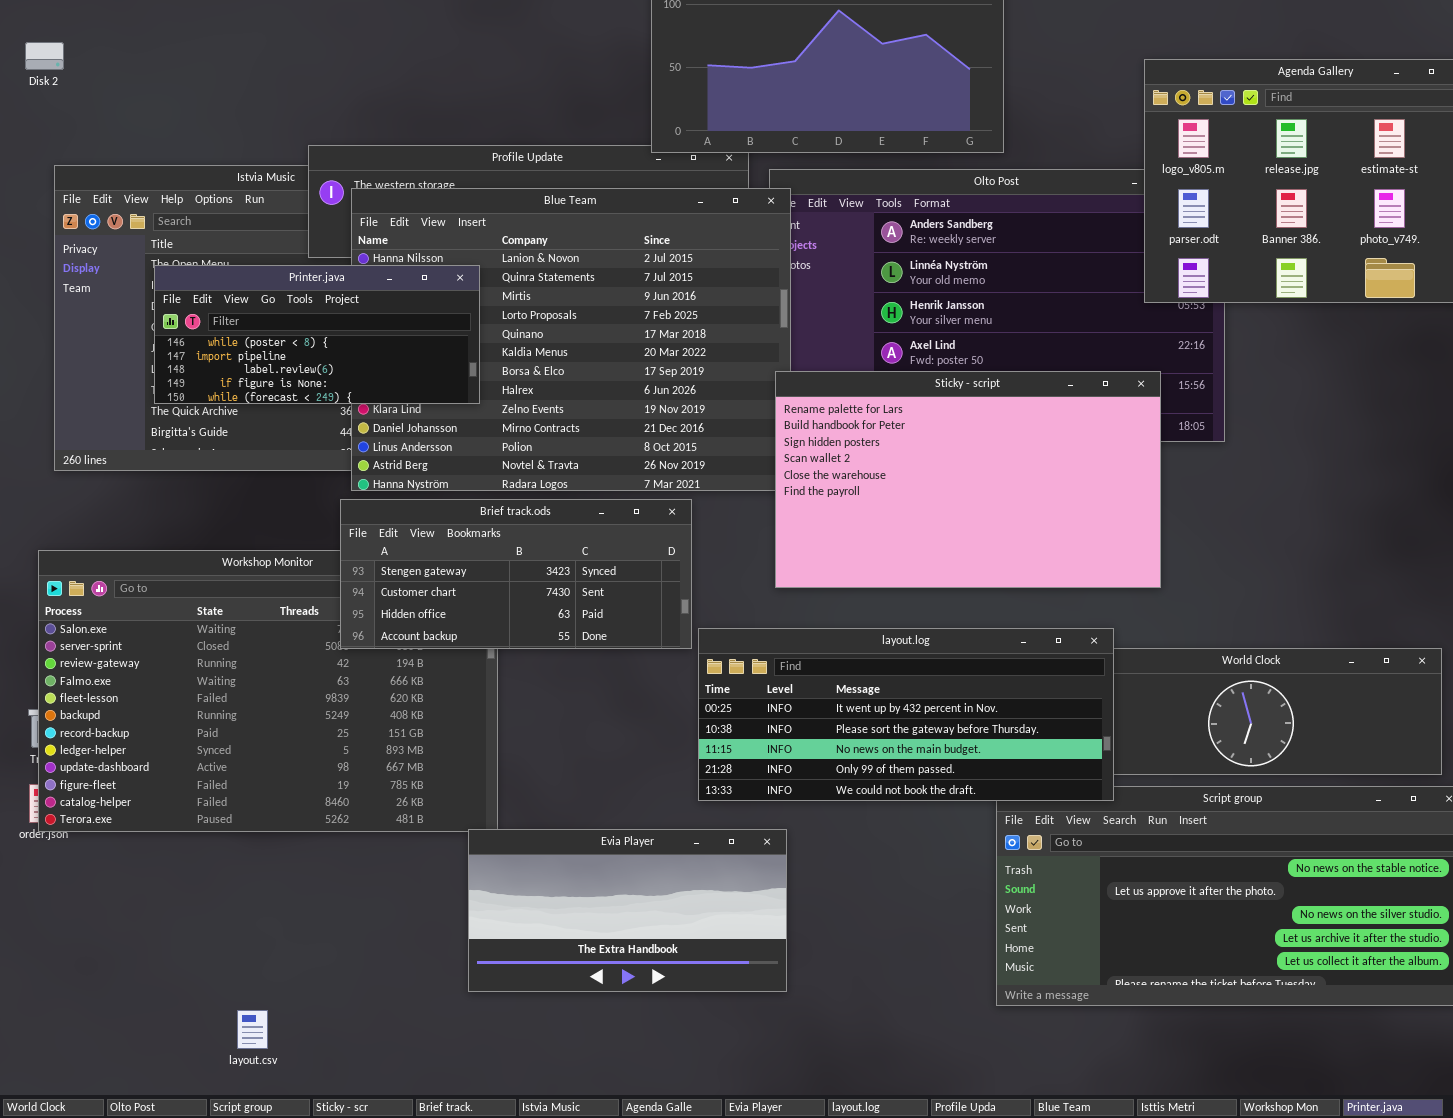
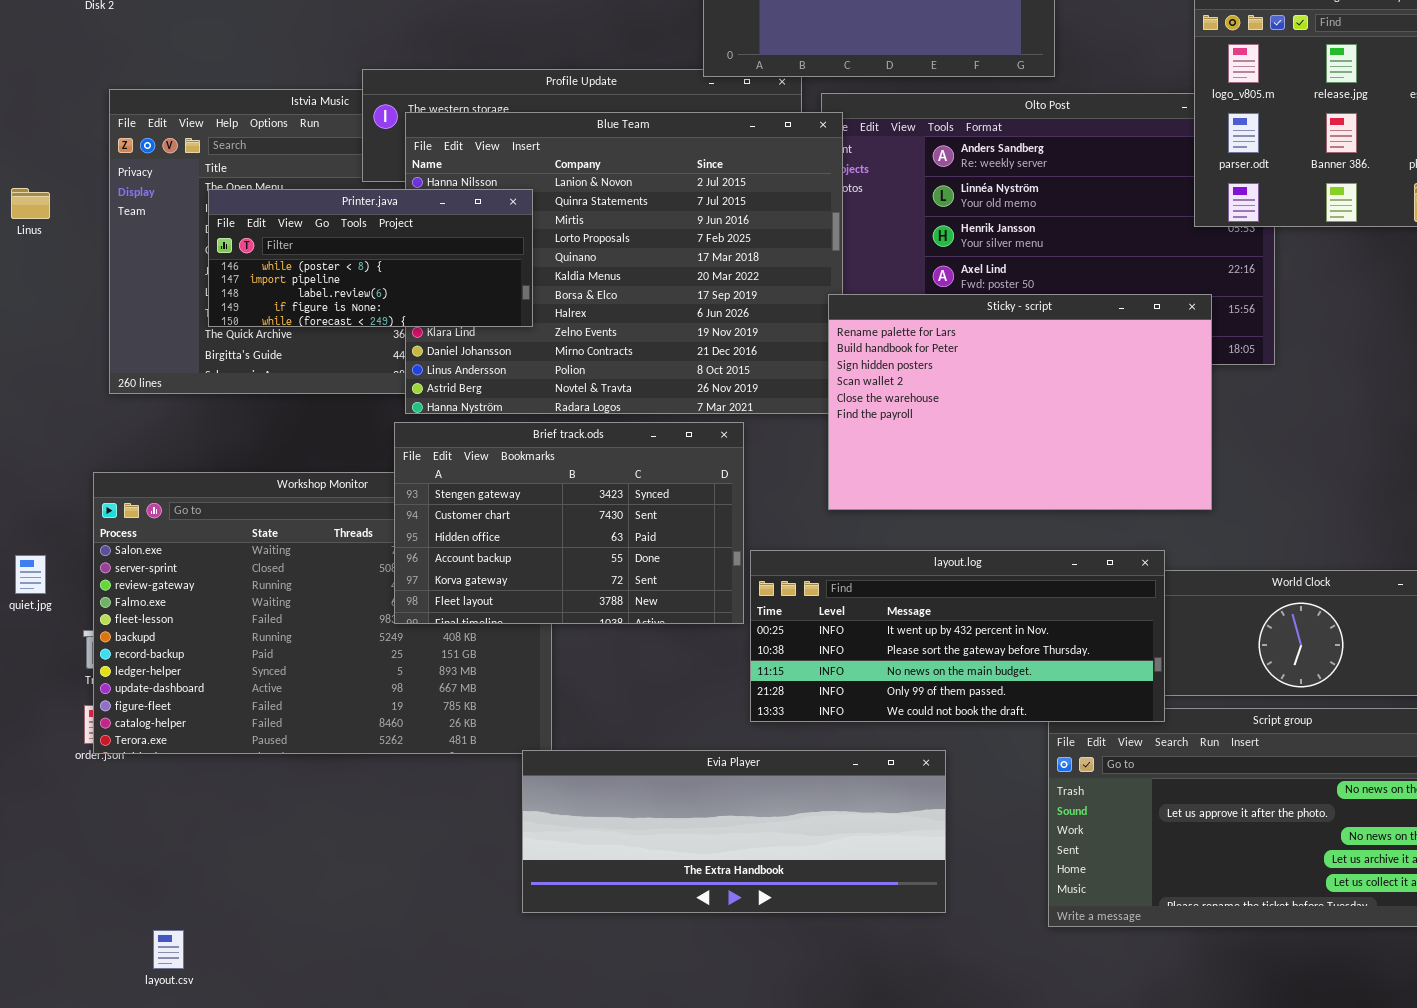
Brief track.ods: [340,499,692,649] -> [394,422,744,624], resized
Evia Player: [468,829,787,992] -> [522,750,946,913], resized
layout.csv: [237,1010,268,1049] -> [153,930,184,969], moved

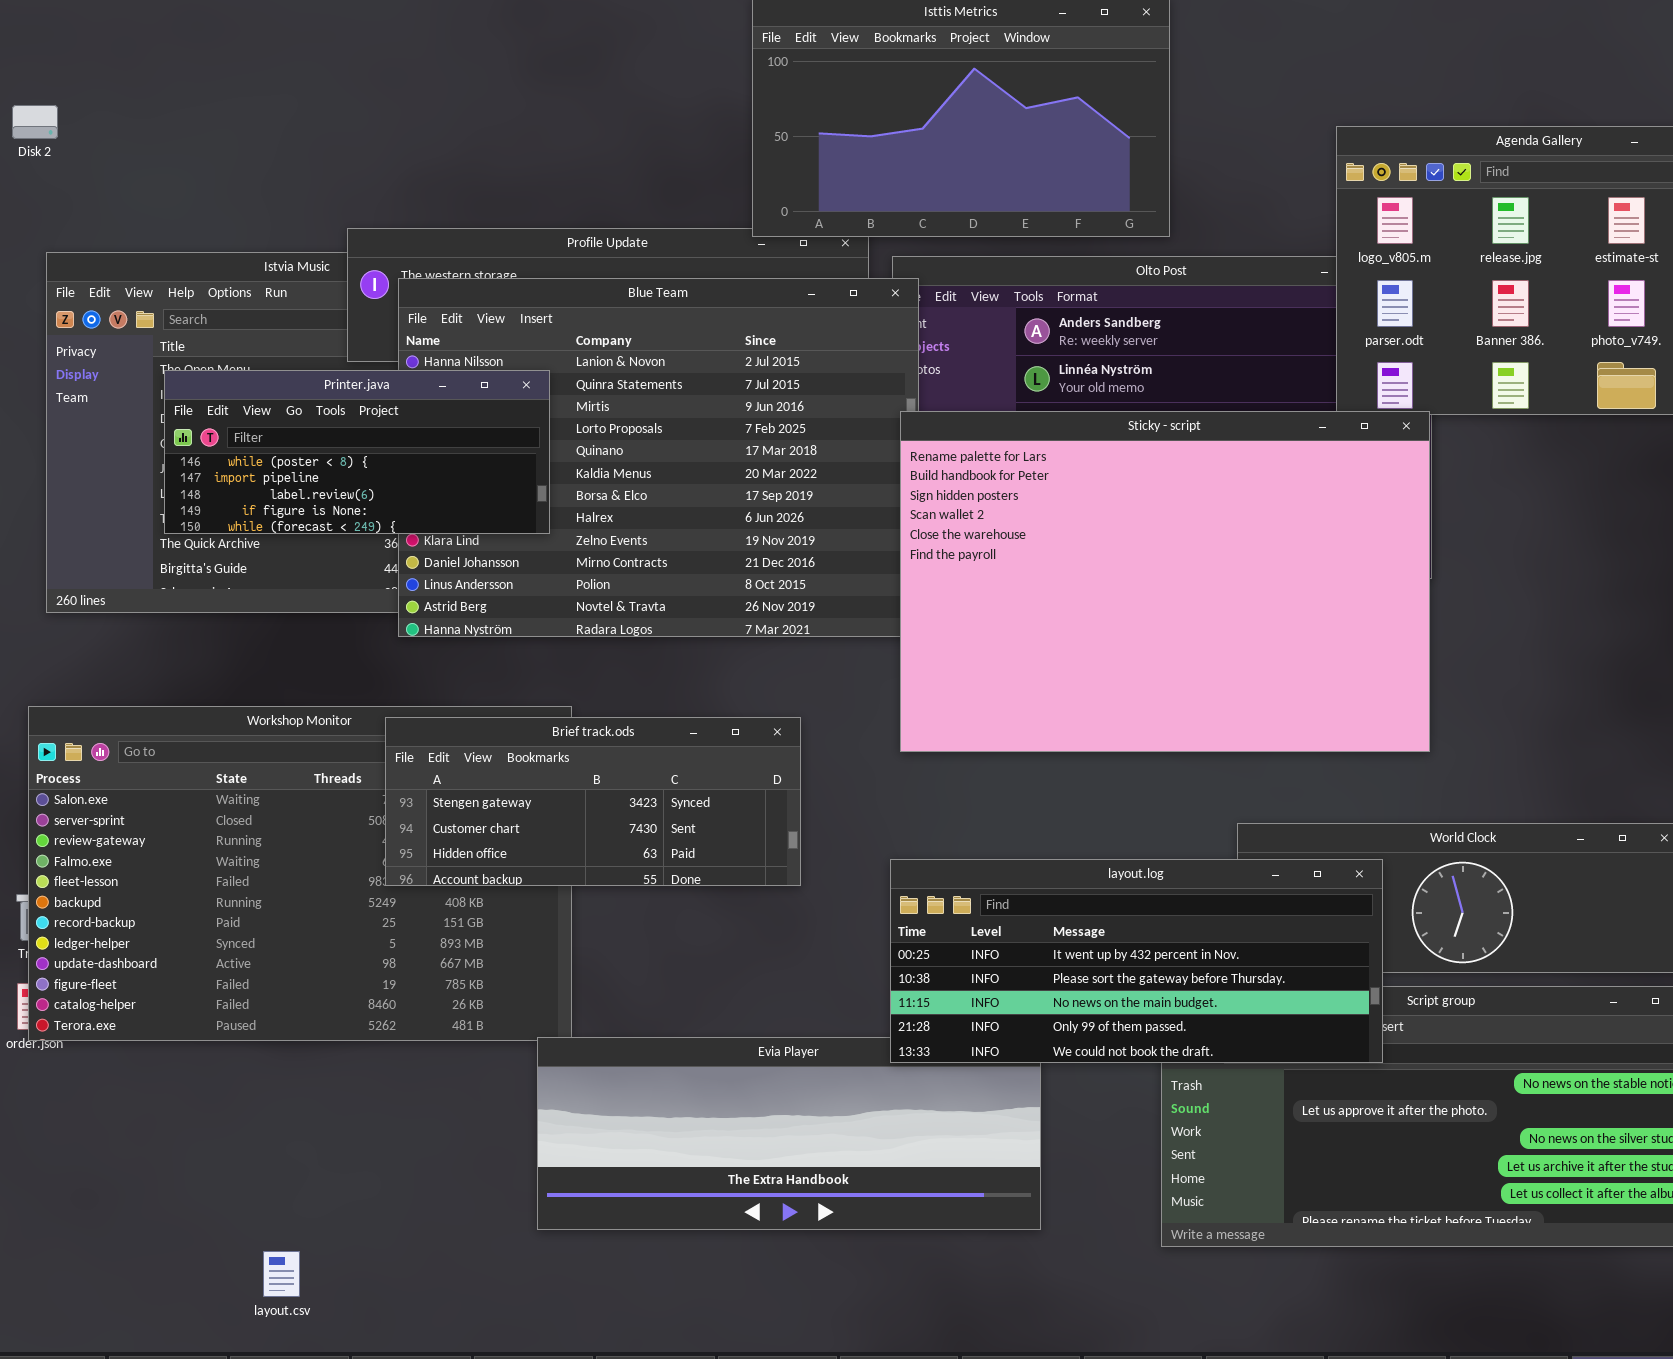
Sticky - script: [828,294,1212,510] -> [900,411,1430,752], resized
Brief track.ods: [394,422,744,624] -> [385,717,801,886], resized
layout.log: [750,550,1165,722] -> [890,859,1383,1063], moved
layout.csv: [153,930,184,969] -> [263,1251,300,1297], moved

